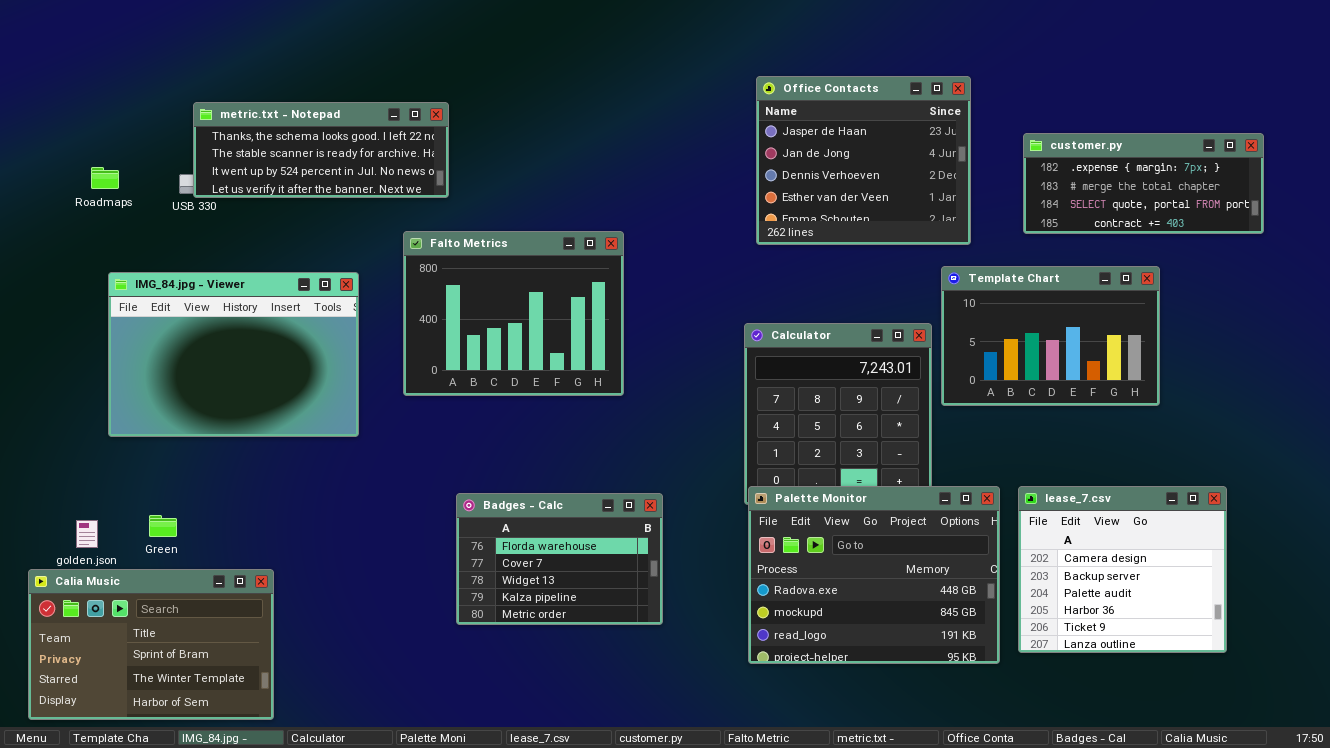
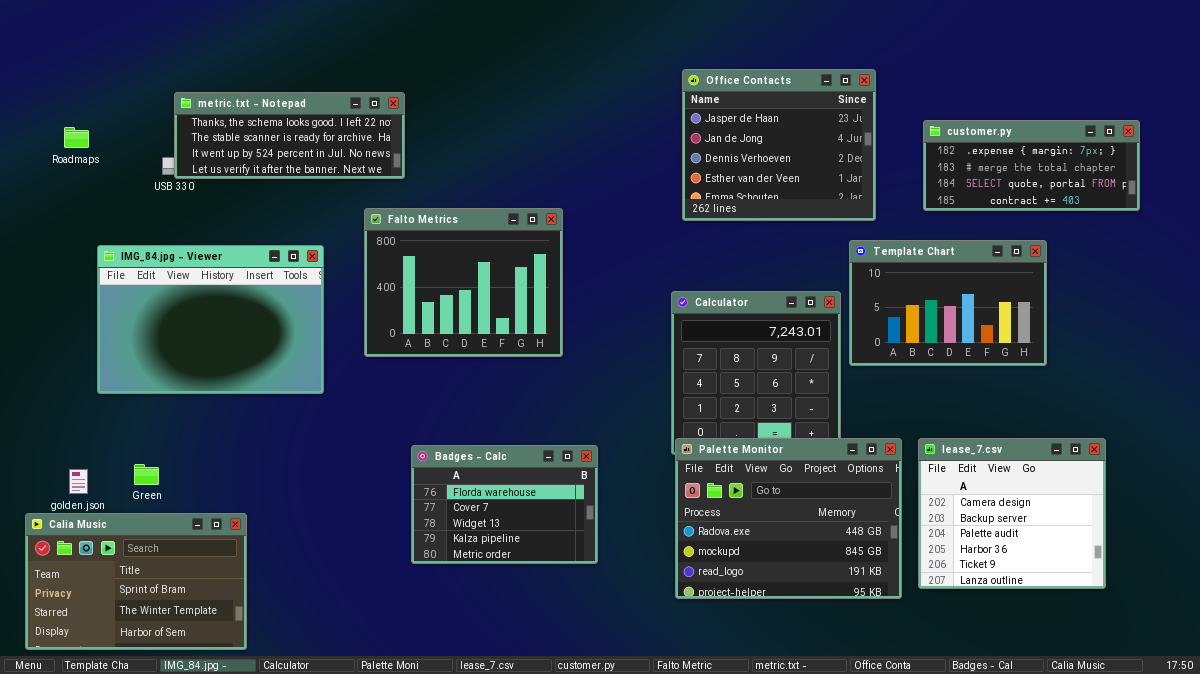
Roadmaps: [91,167,119,189] -> [64,127,89,148], moved

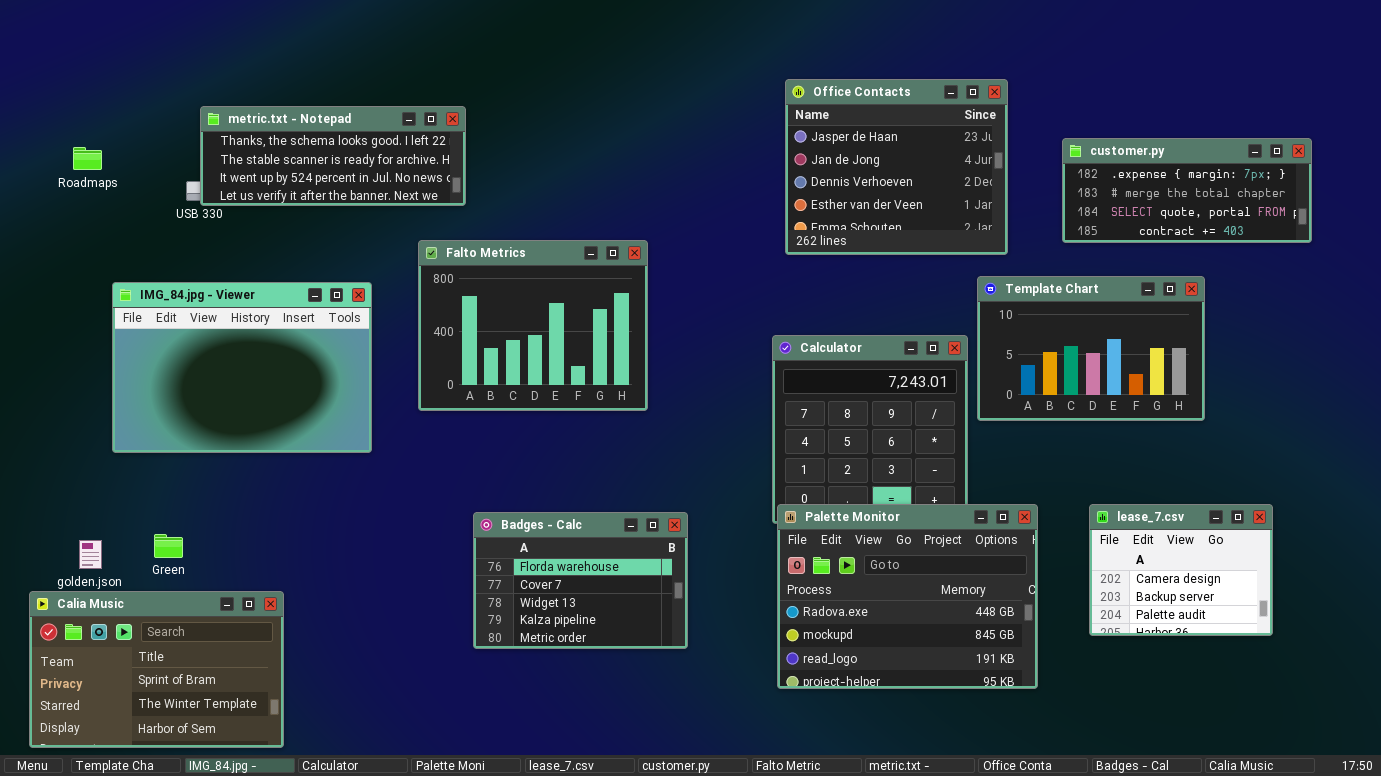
lease_7.csv: [918,438,1106,589] -> [1089,504,1273,636], resized

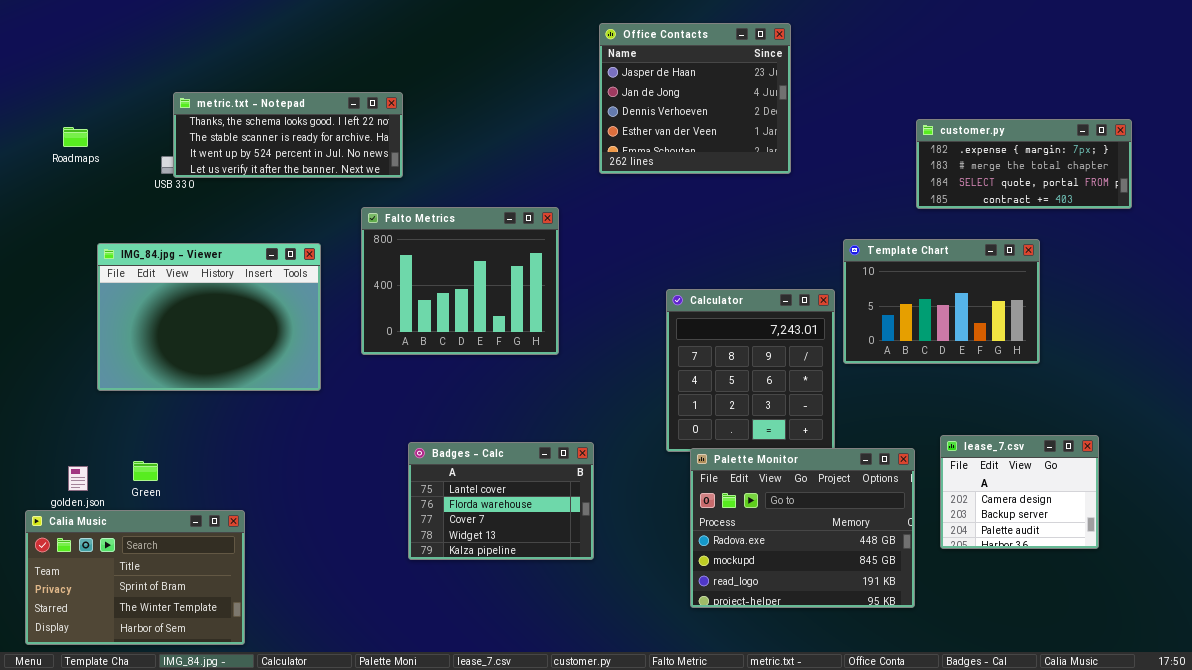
Office Contacts: [785,79,1008,255] -> [599,23,791,174], moved
Palette Monitor: [777,504,1038,689] -> [690,448,915,608], moved
Badges - Calc: [473,512,688,649] -> [408,442,594,560], scrolled up 1 row

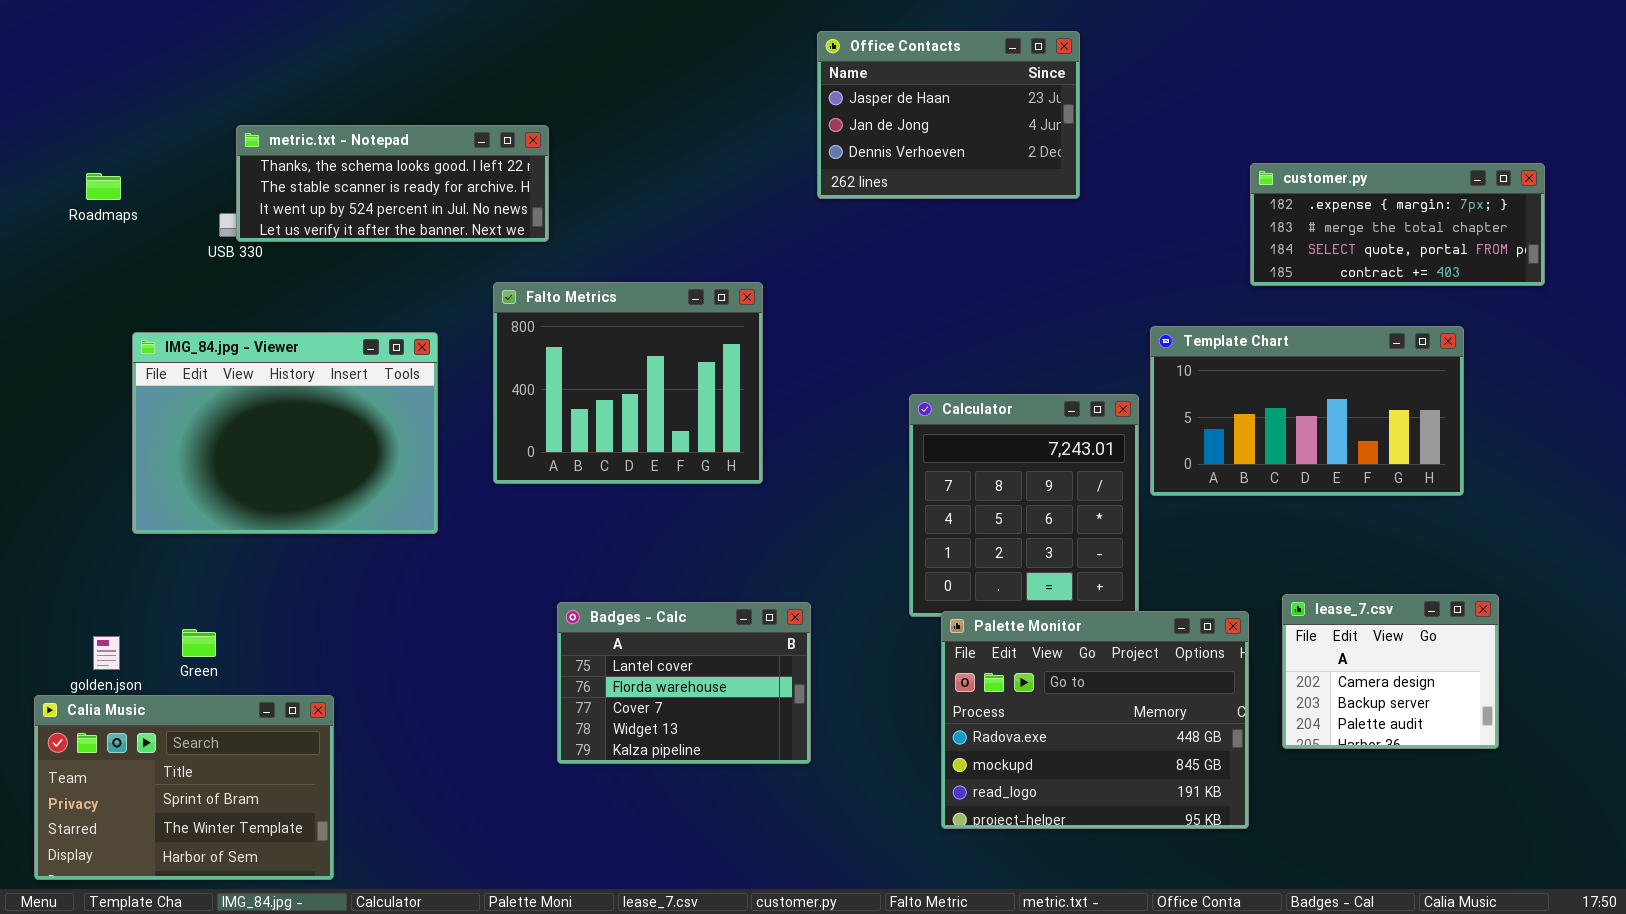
Office Contacts: [599,23,791,174] -> [817,31,1080,199], resized
Template Chart: [843,239,1040,364] -> [1150,326,1464,496], resized

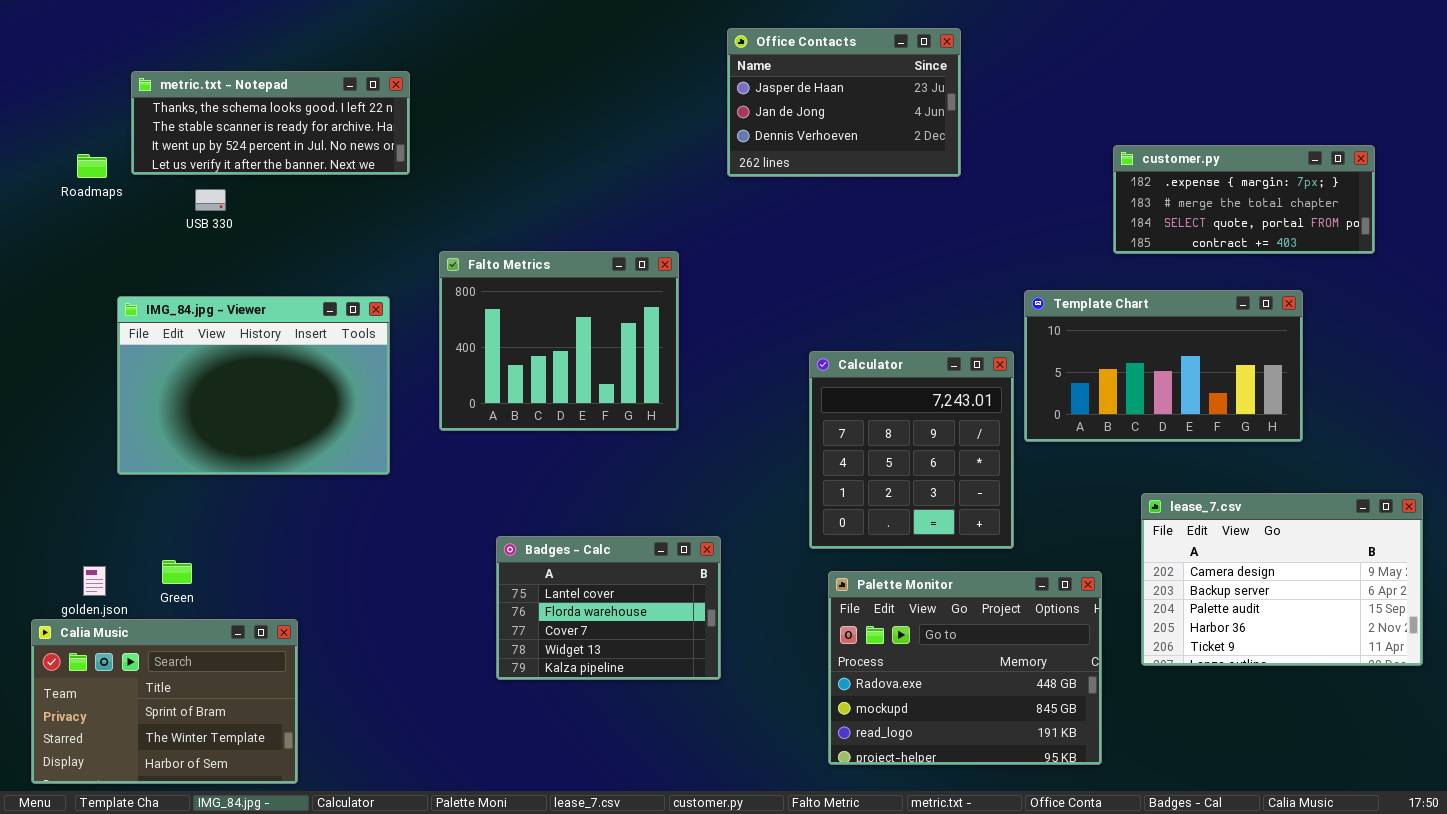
metric.txt - Notepad: [236,125,549,242] -> [131,71,410,175], moved
lease_7.csv: [1282,594,1499,749] -> [1141,493,1423,666], resized
Palette Monitor: [941,611,1249,829] -> [828,571,1102,765], moved

